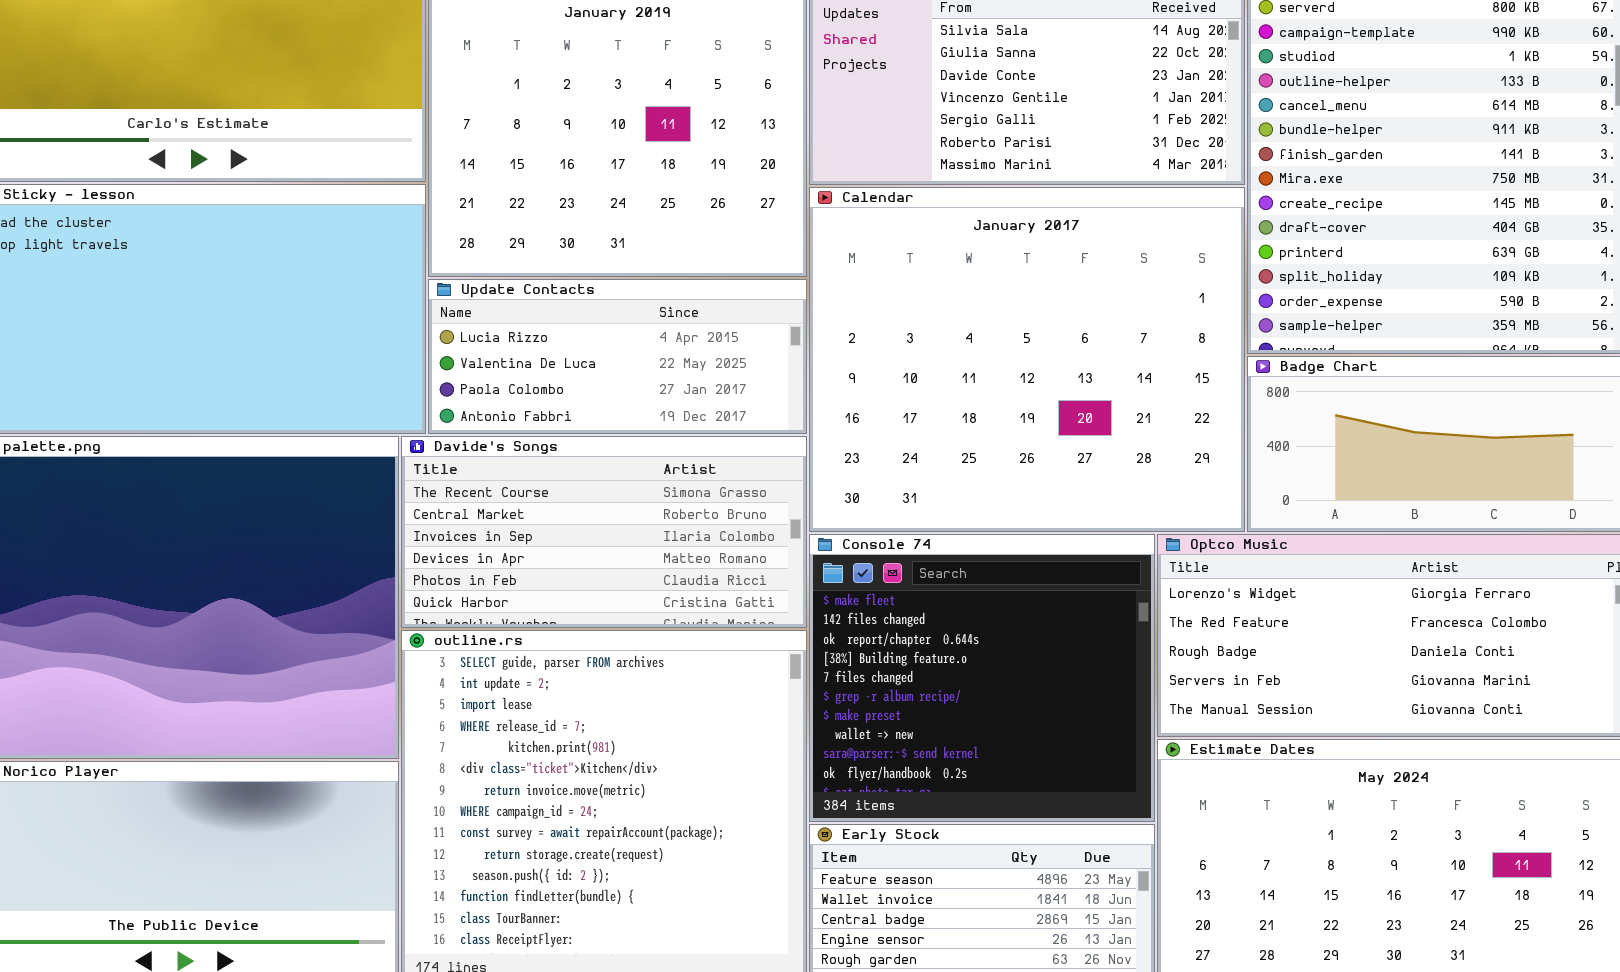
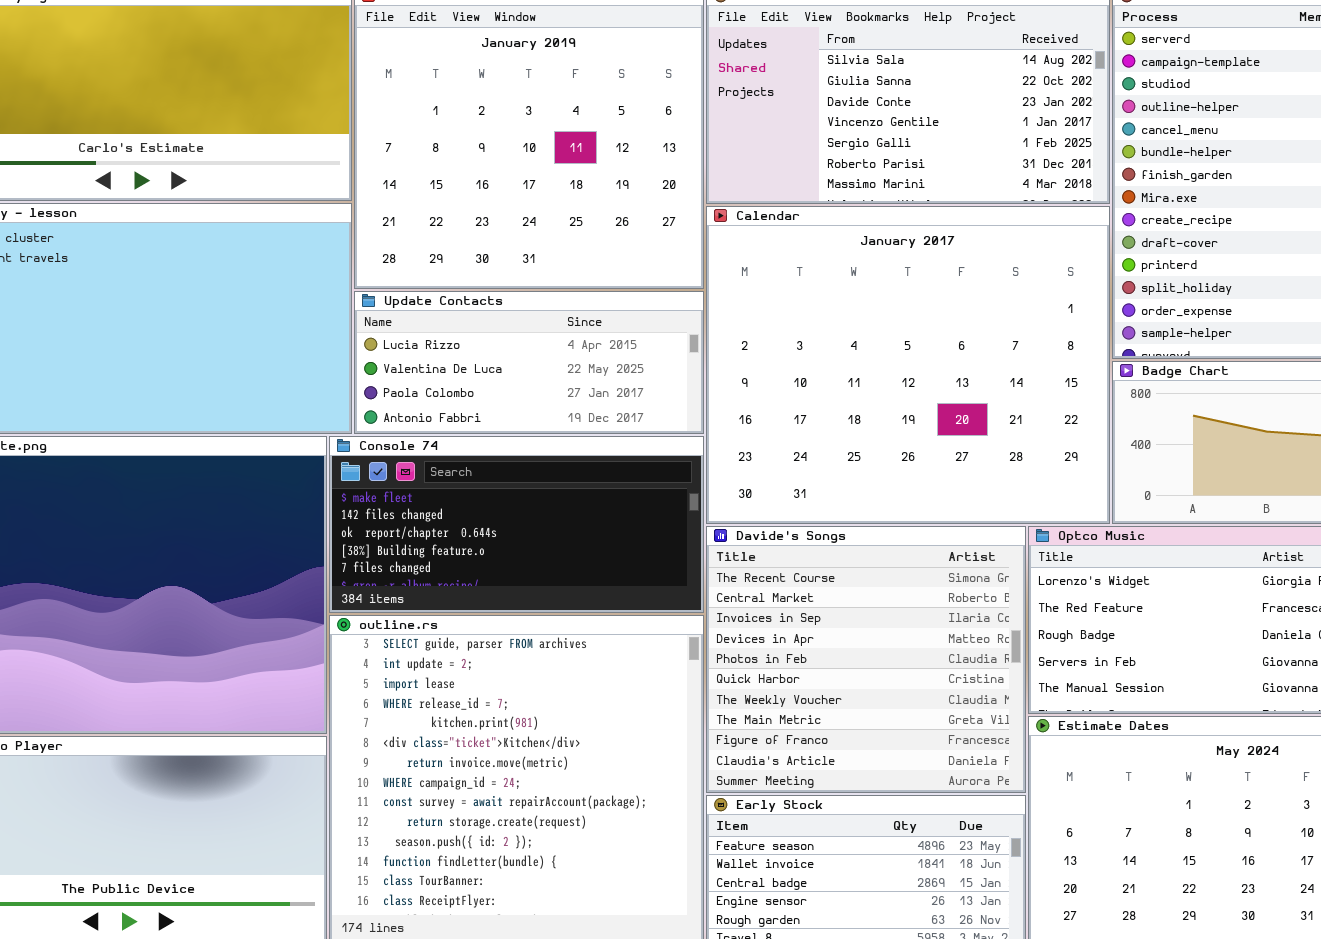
Davide's Songs: [401,436,807,628] -> [706,526,1026,793], moved, resized
Console 74: [809,534,1155,822] -> [329,436,704,613], moved, resized

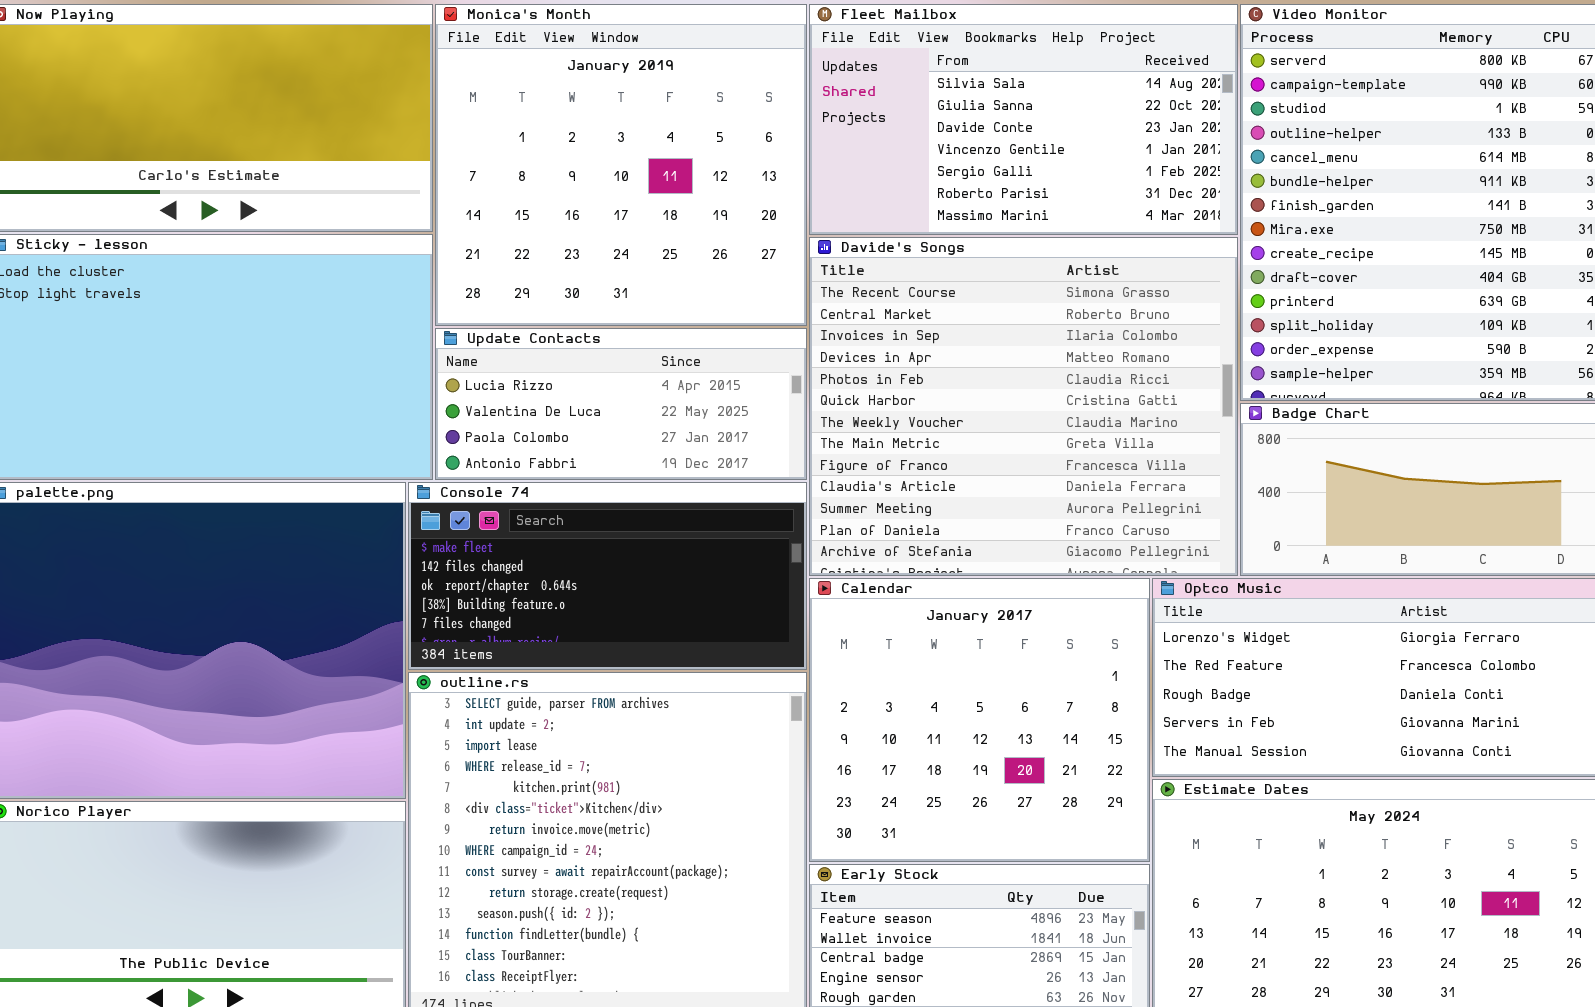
Calendar: [706,206,1110,524] -> [809,578,1150,862], moved, resized
Davide's Songs: [706,526,1026,793] -> [809,237,1238,576], moved, resized

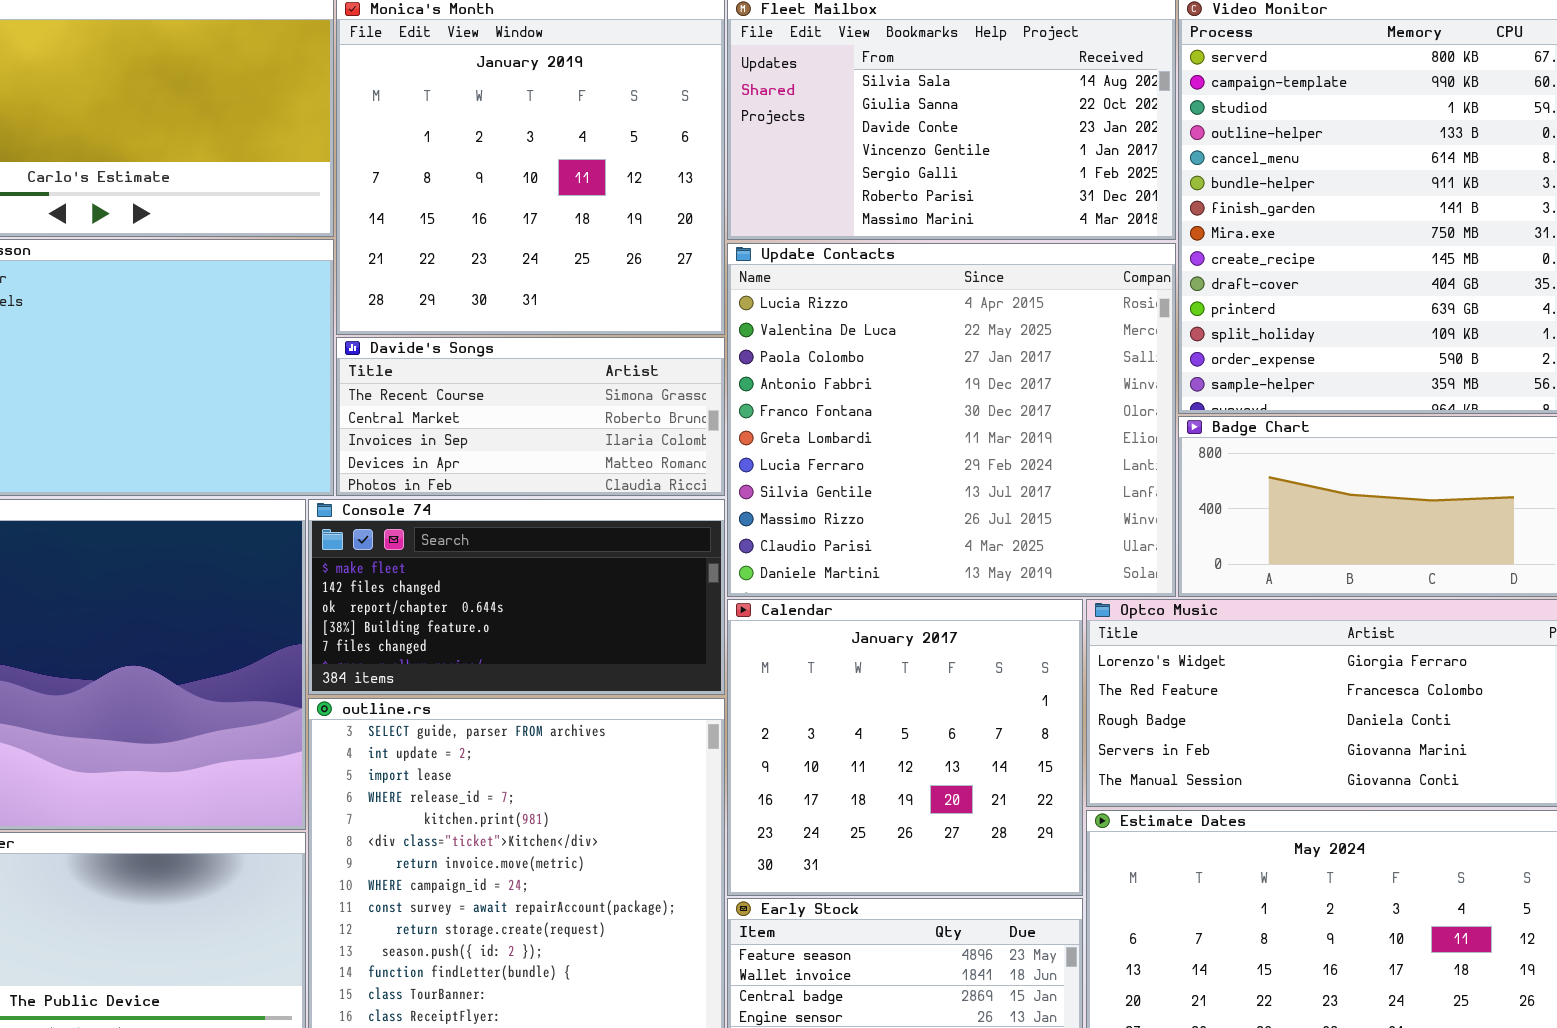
Davide's Songs: [809,237,1238,576] -> [336,337,725,496], moved, resized
Update Contacts: [435,328,807,480] -> [727,243,1176,597], moved, resized

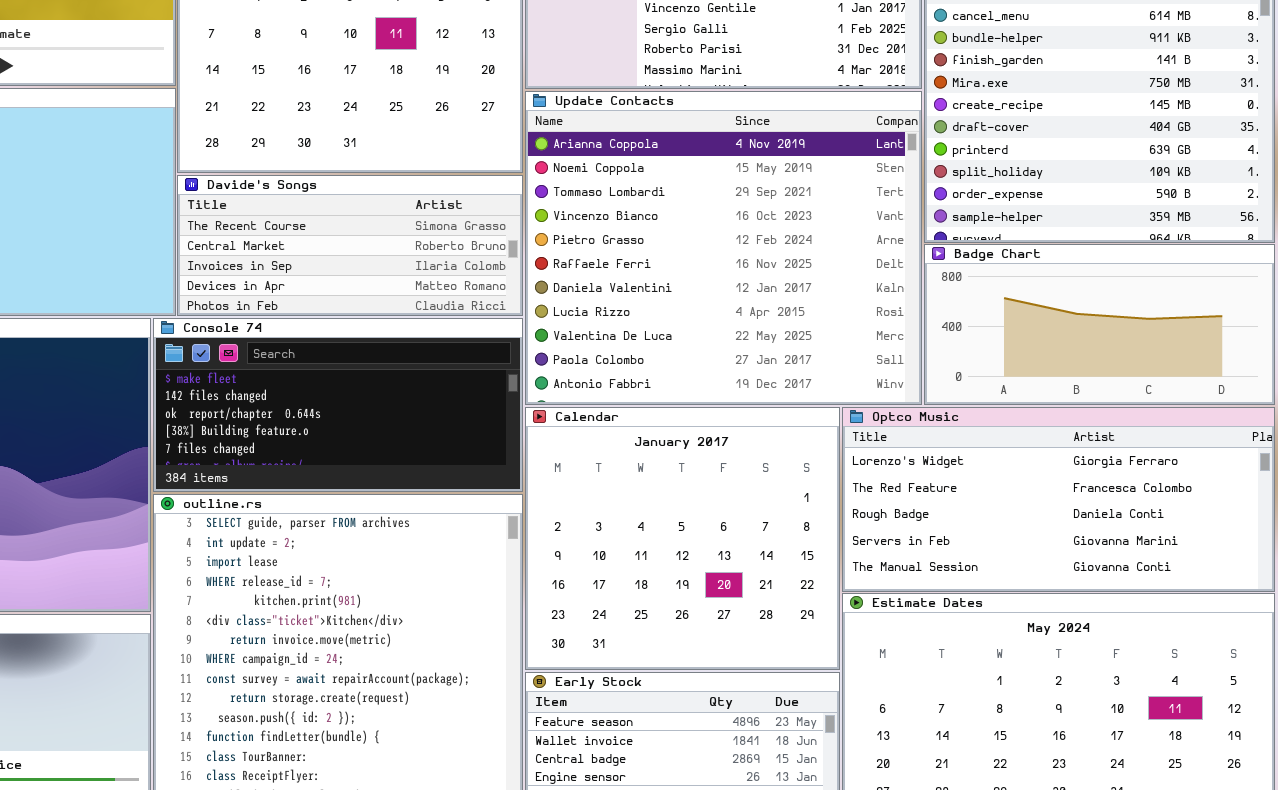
Update Contacts: [727,243,1176,597] -> [525,91,922,405], scrolled up 7 rows

